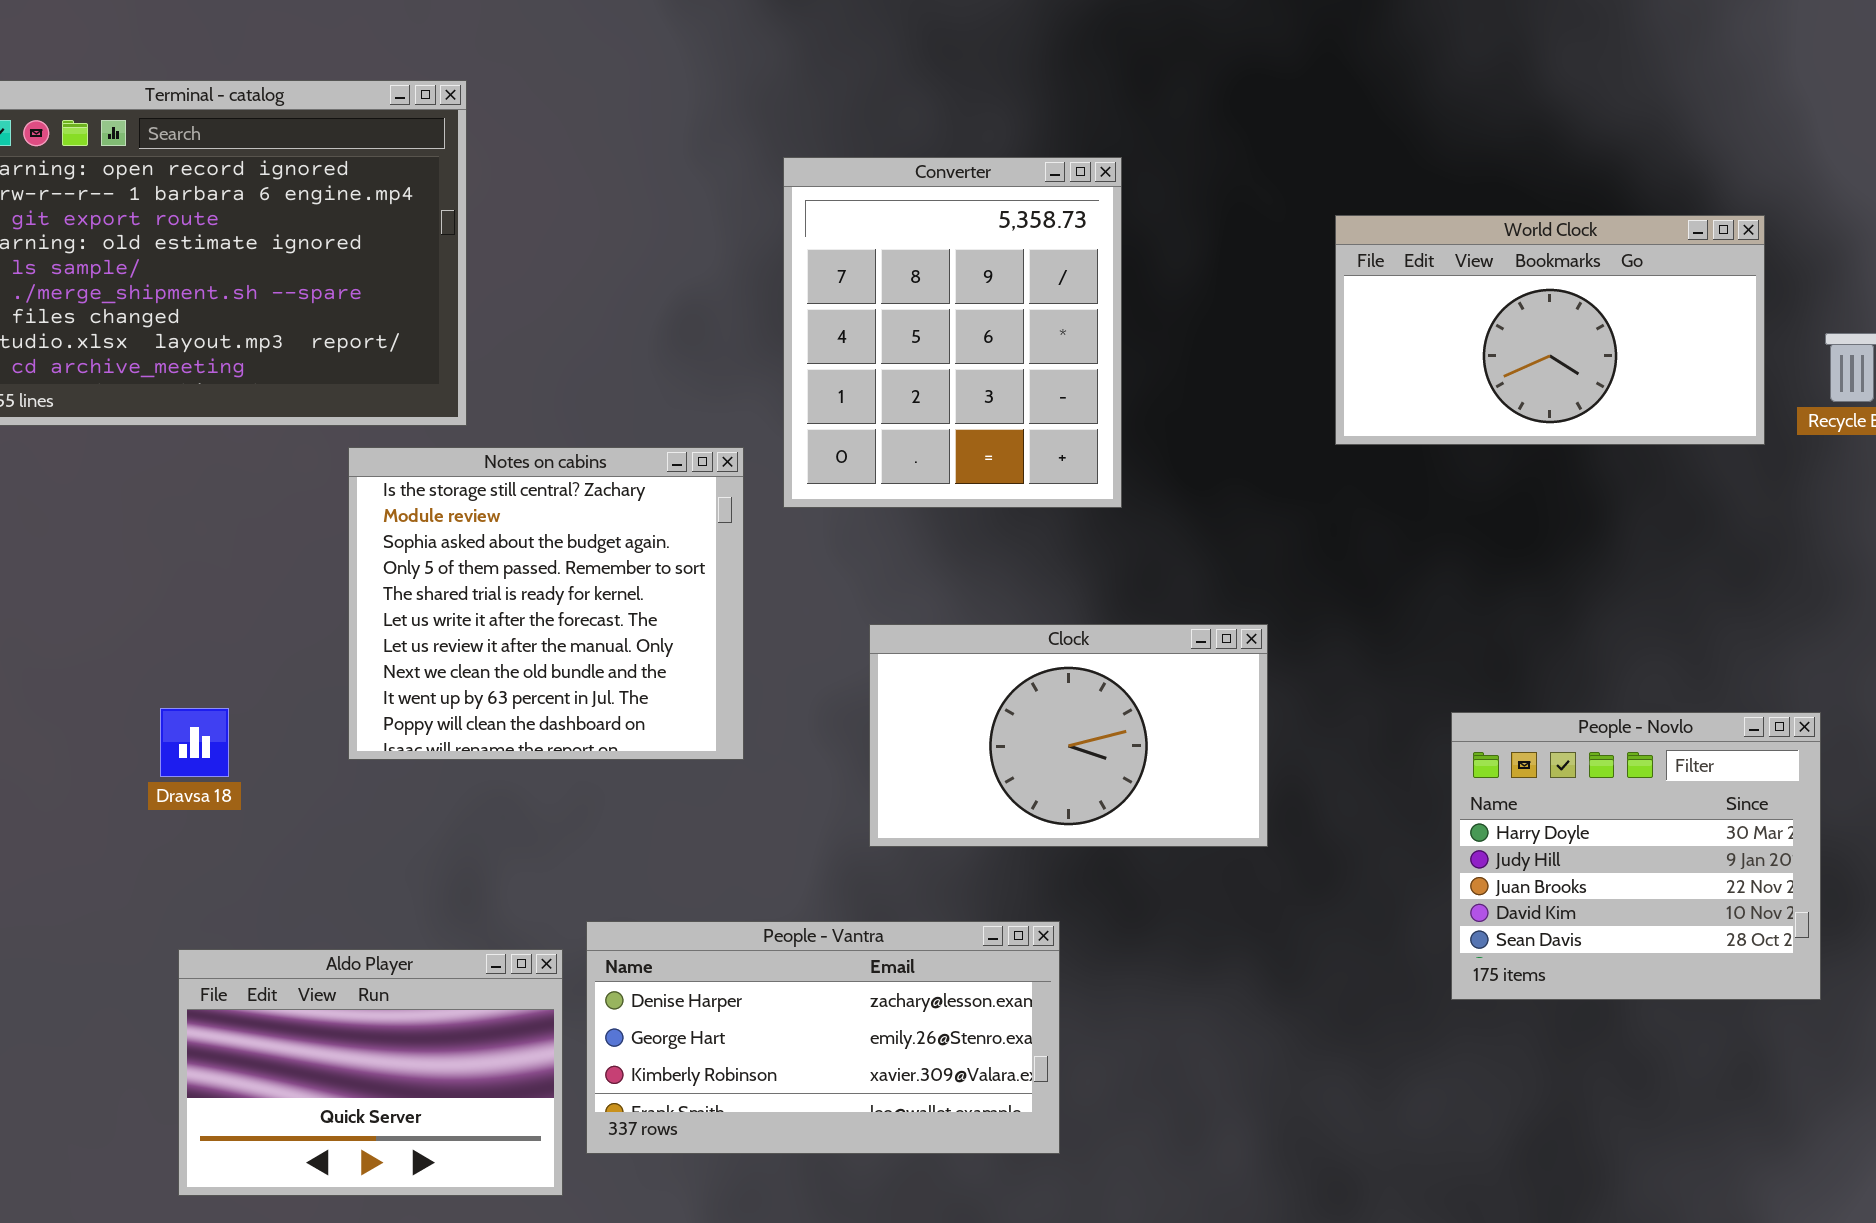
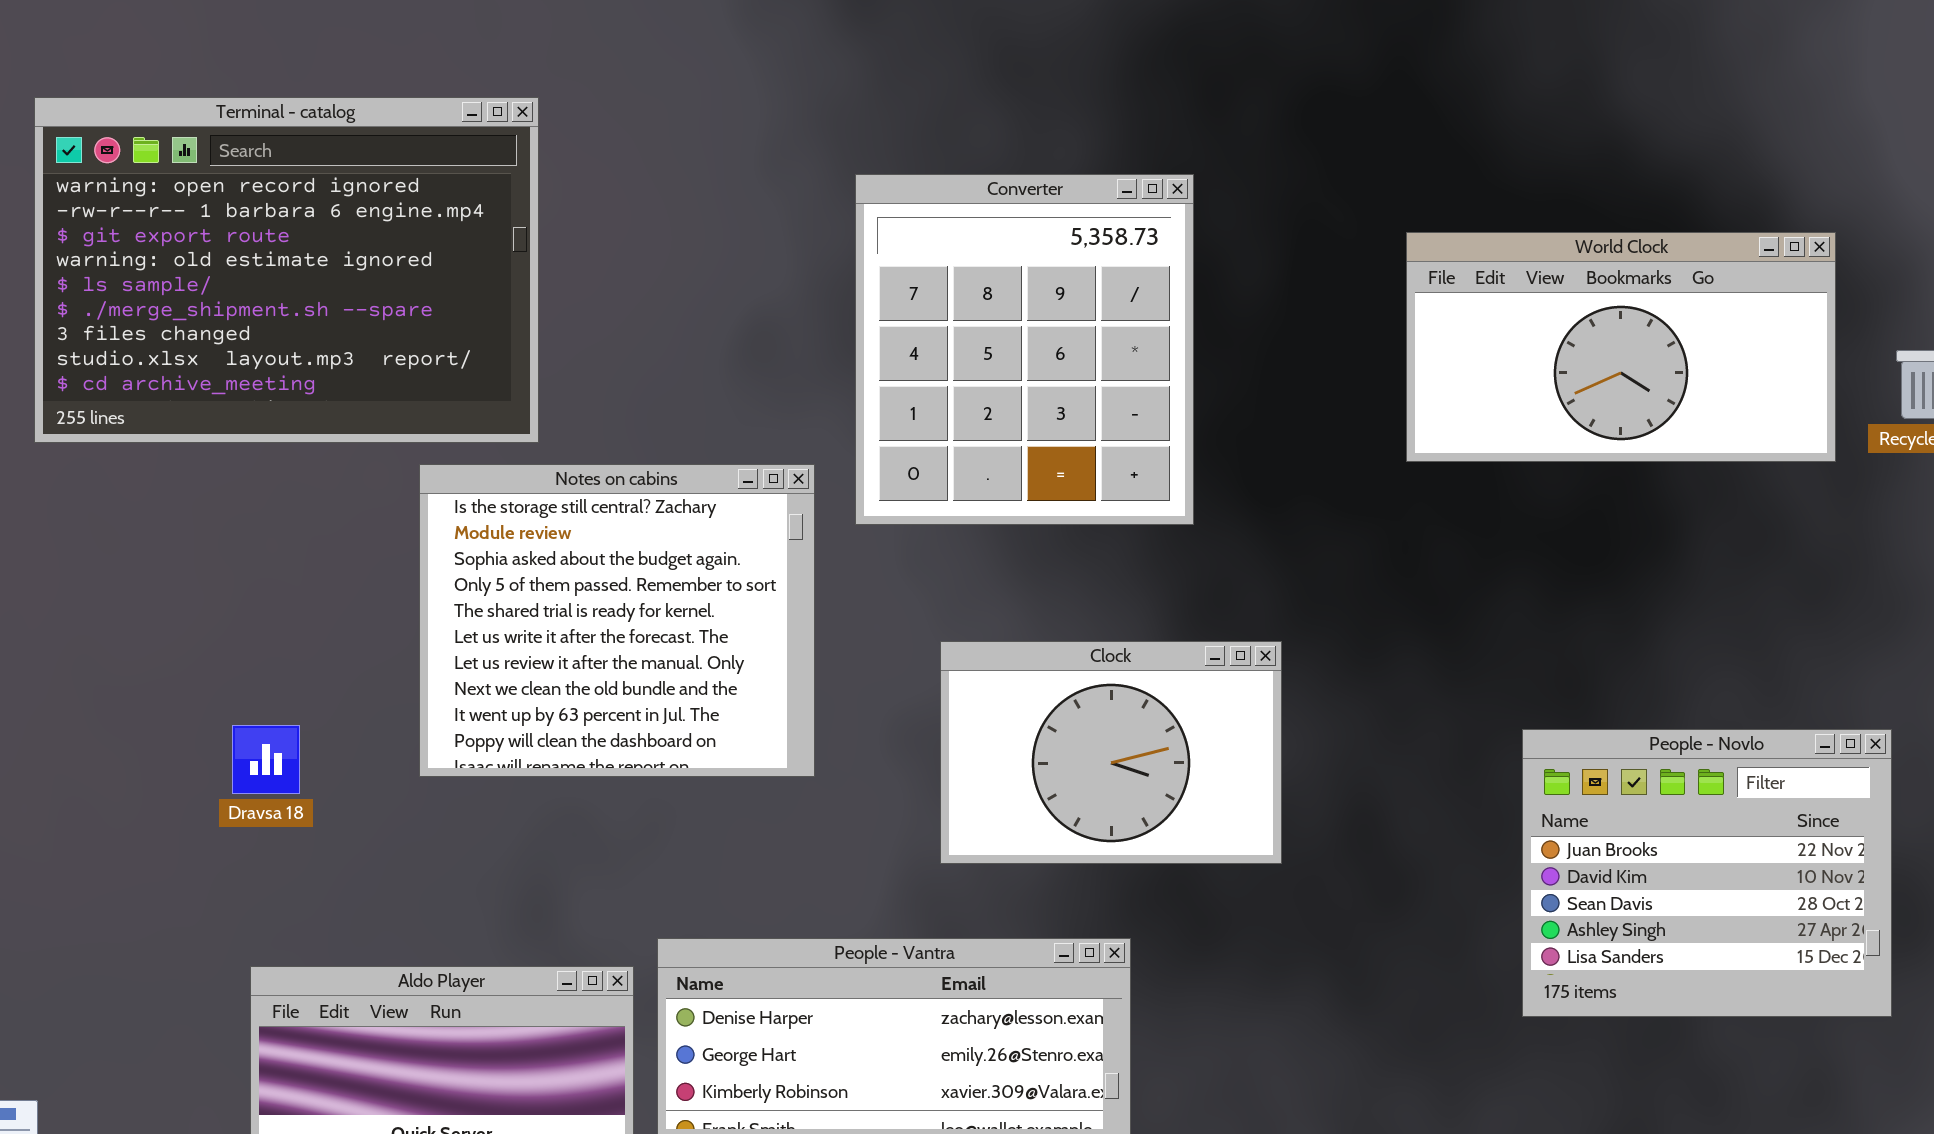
Clock: [869,624,1268,847] -> [940,641,1282,864], resized
People - Novlo: [1451,712,1821,1000] -> [1522,729,1892,1017], scrolled down 2 rows

